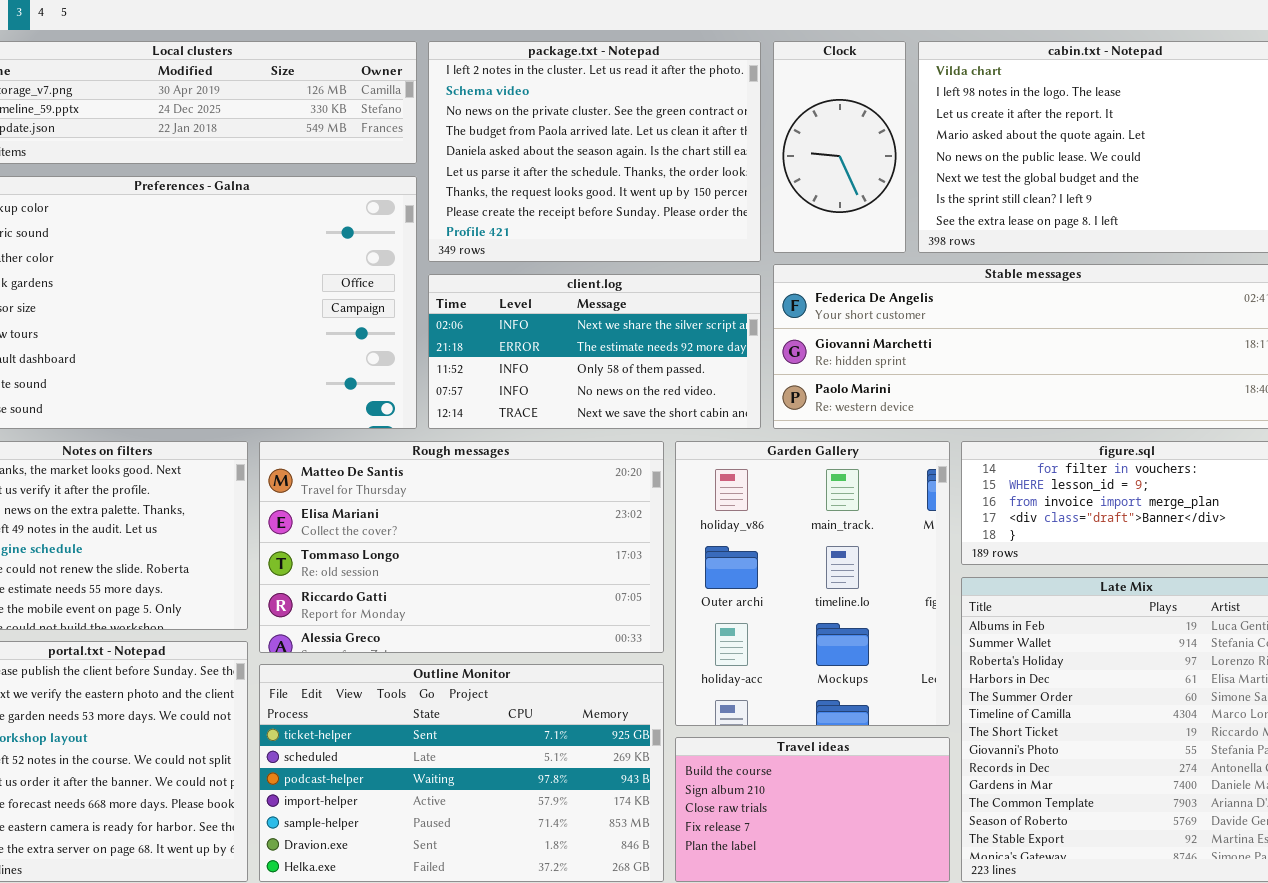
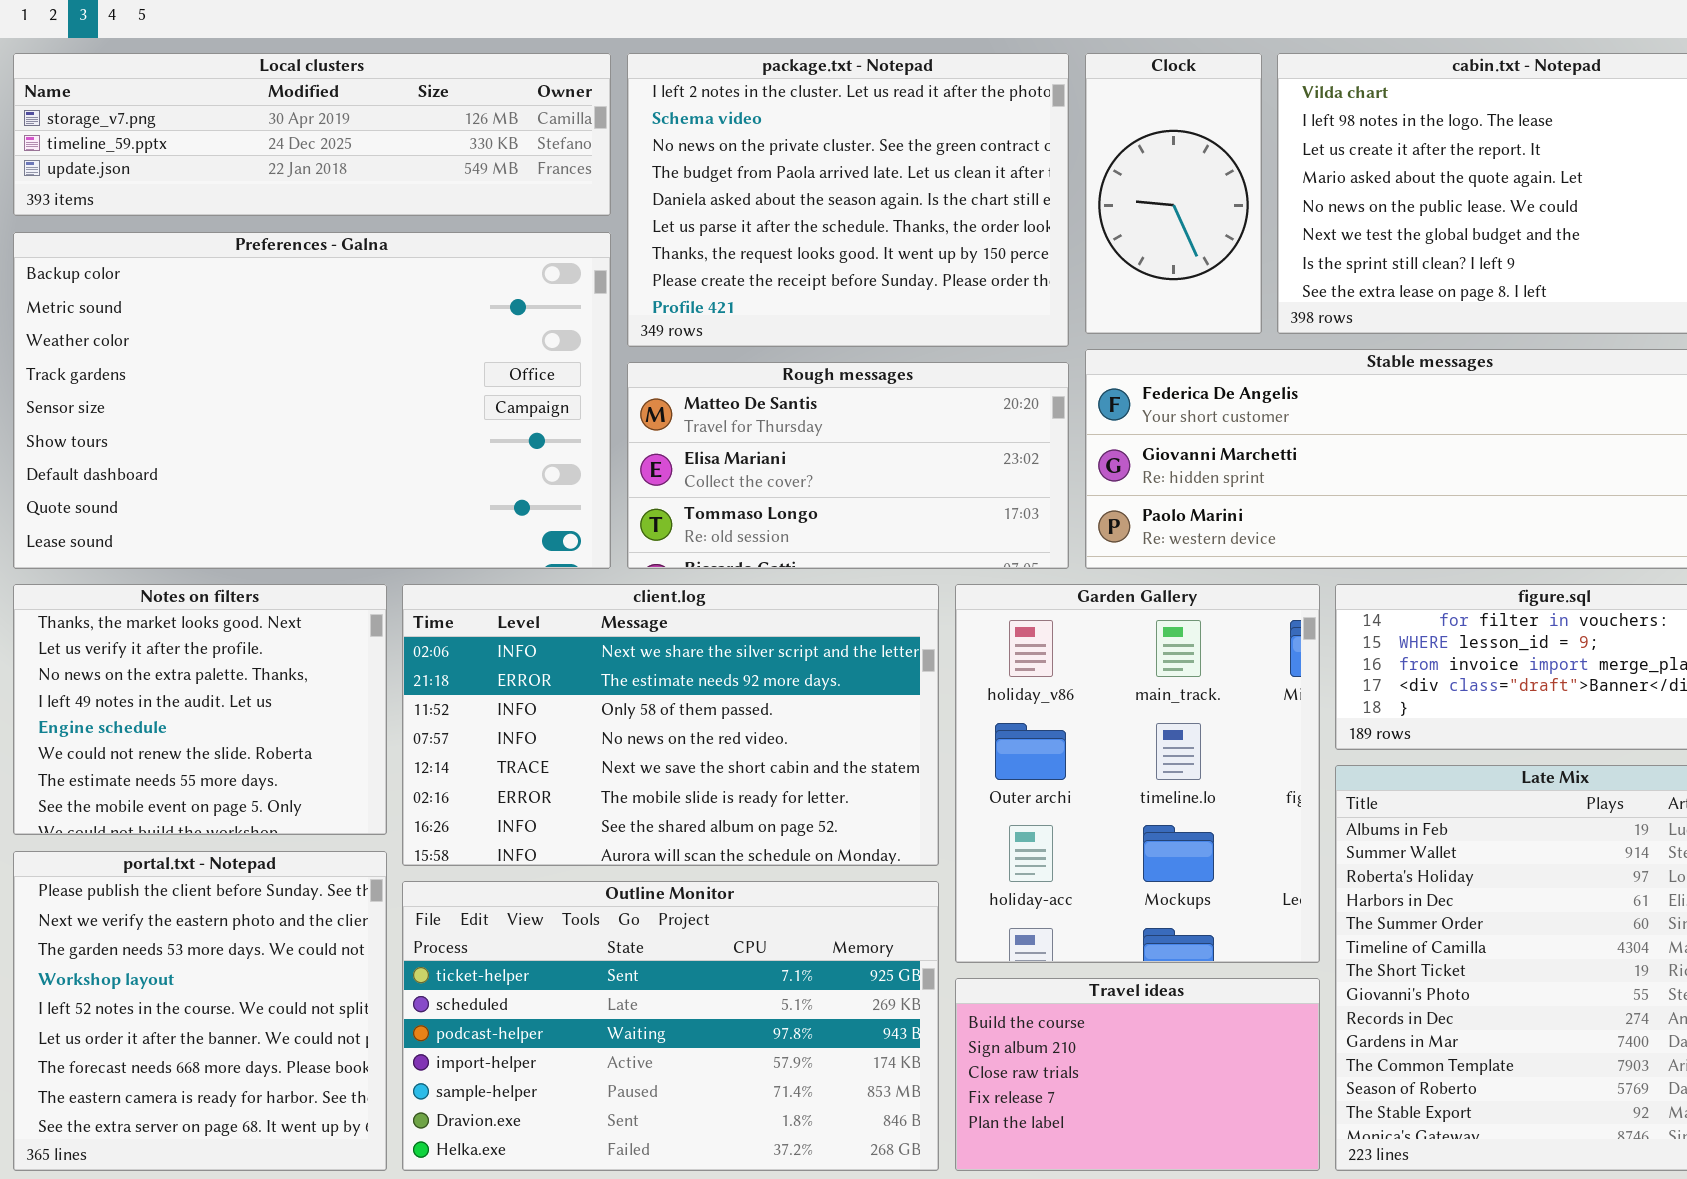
client.log: [428,274,761,429] -> [402,584,939,866], moved, resized
Rough messages: [259,441,664,653] -> [627,362,1069,569], moved, resized

